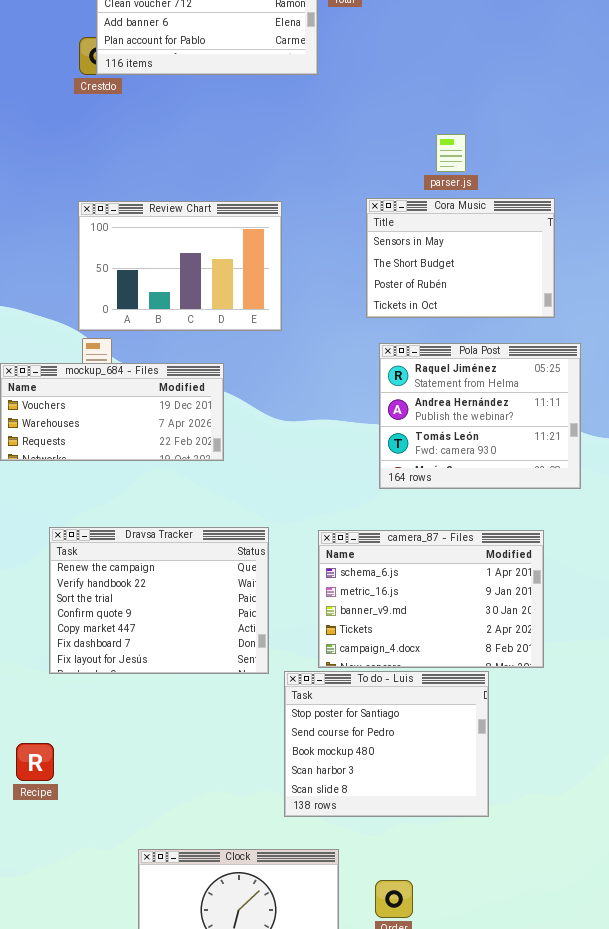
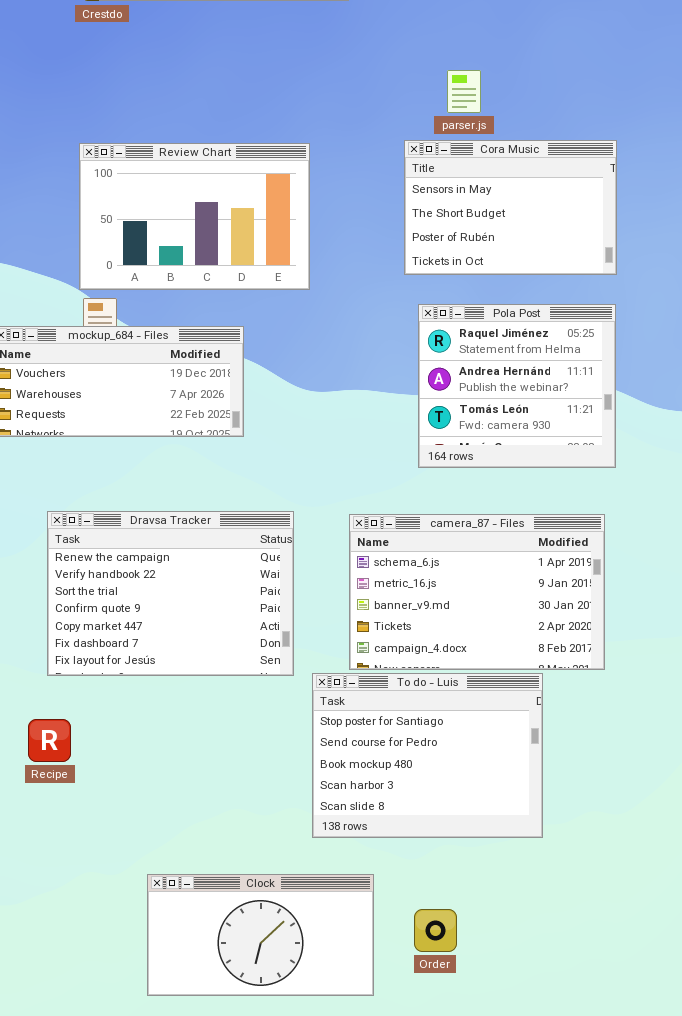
parser.js: [436,134,466,172] -> [447,70,481,113], moved
Pola Post: [379,343,581,489] -> [418,304,616,468], resized
Recipe: [16,743,54,781] -> [28,719,71,762], moved

